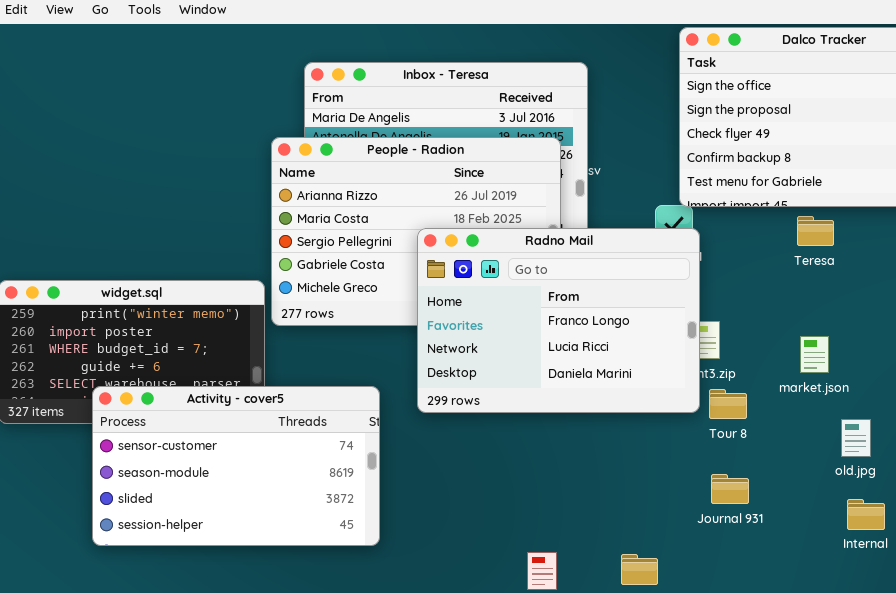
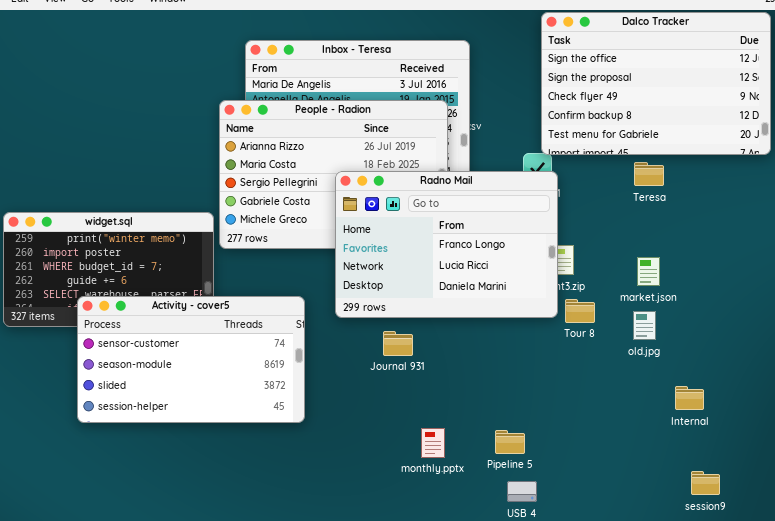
old.jpg: [841,419,871,457] -> [633,311,656,340], moved
Journal 931: [711,474,749,504] -> [383,331,413,356], moved

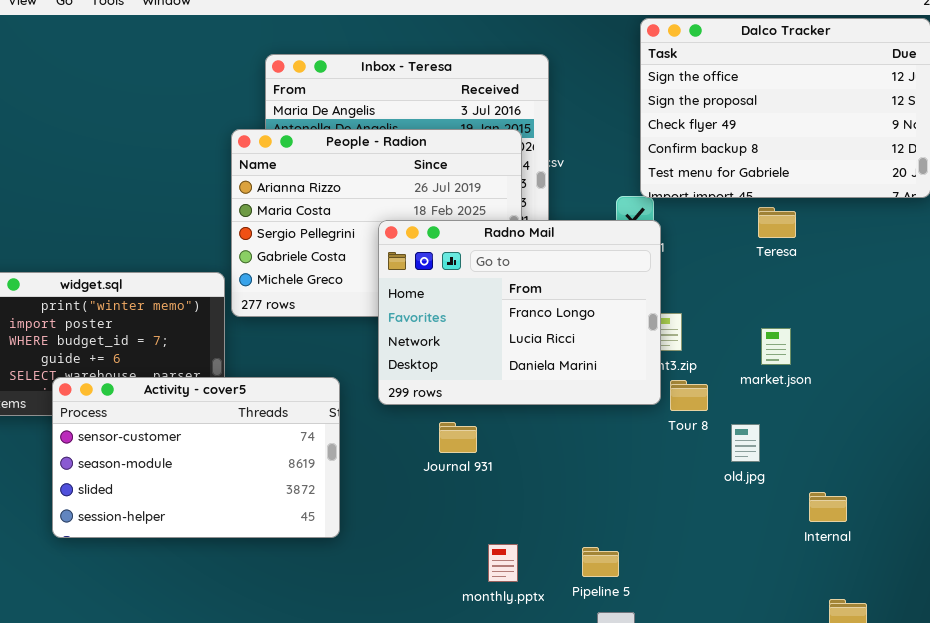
old.jpg: [633,311,656,340] -> [731,424,760,462], moved

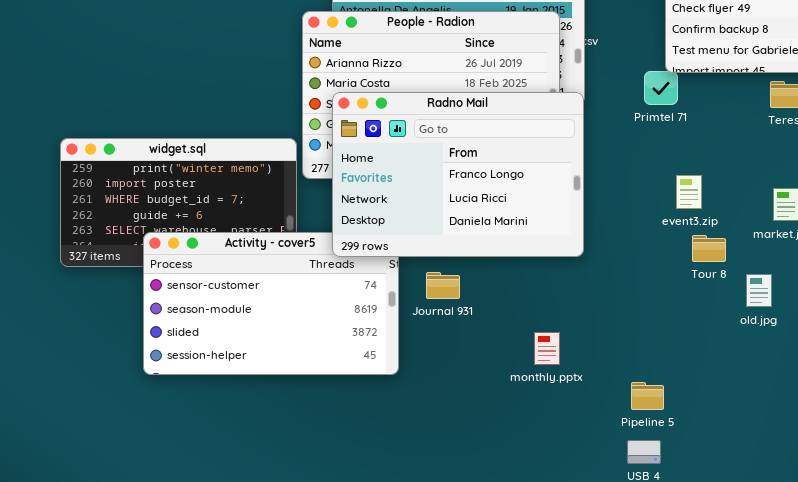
Radno Mail: [378,220,661,405] -> [332,92,584,257], moved
Journal 931: [439,422,477,453] -> [426,272,460,299], moved
monthly.pptx: [488,544,518,582] -> [534,332,560,365], moved
Pipeline 5: [582,547,619,577] -> [631,382,664,410], moved

